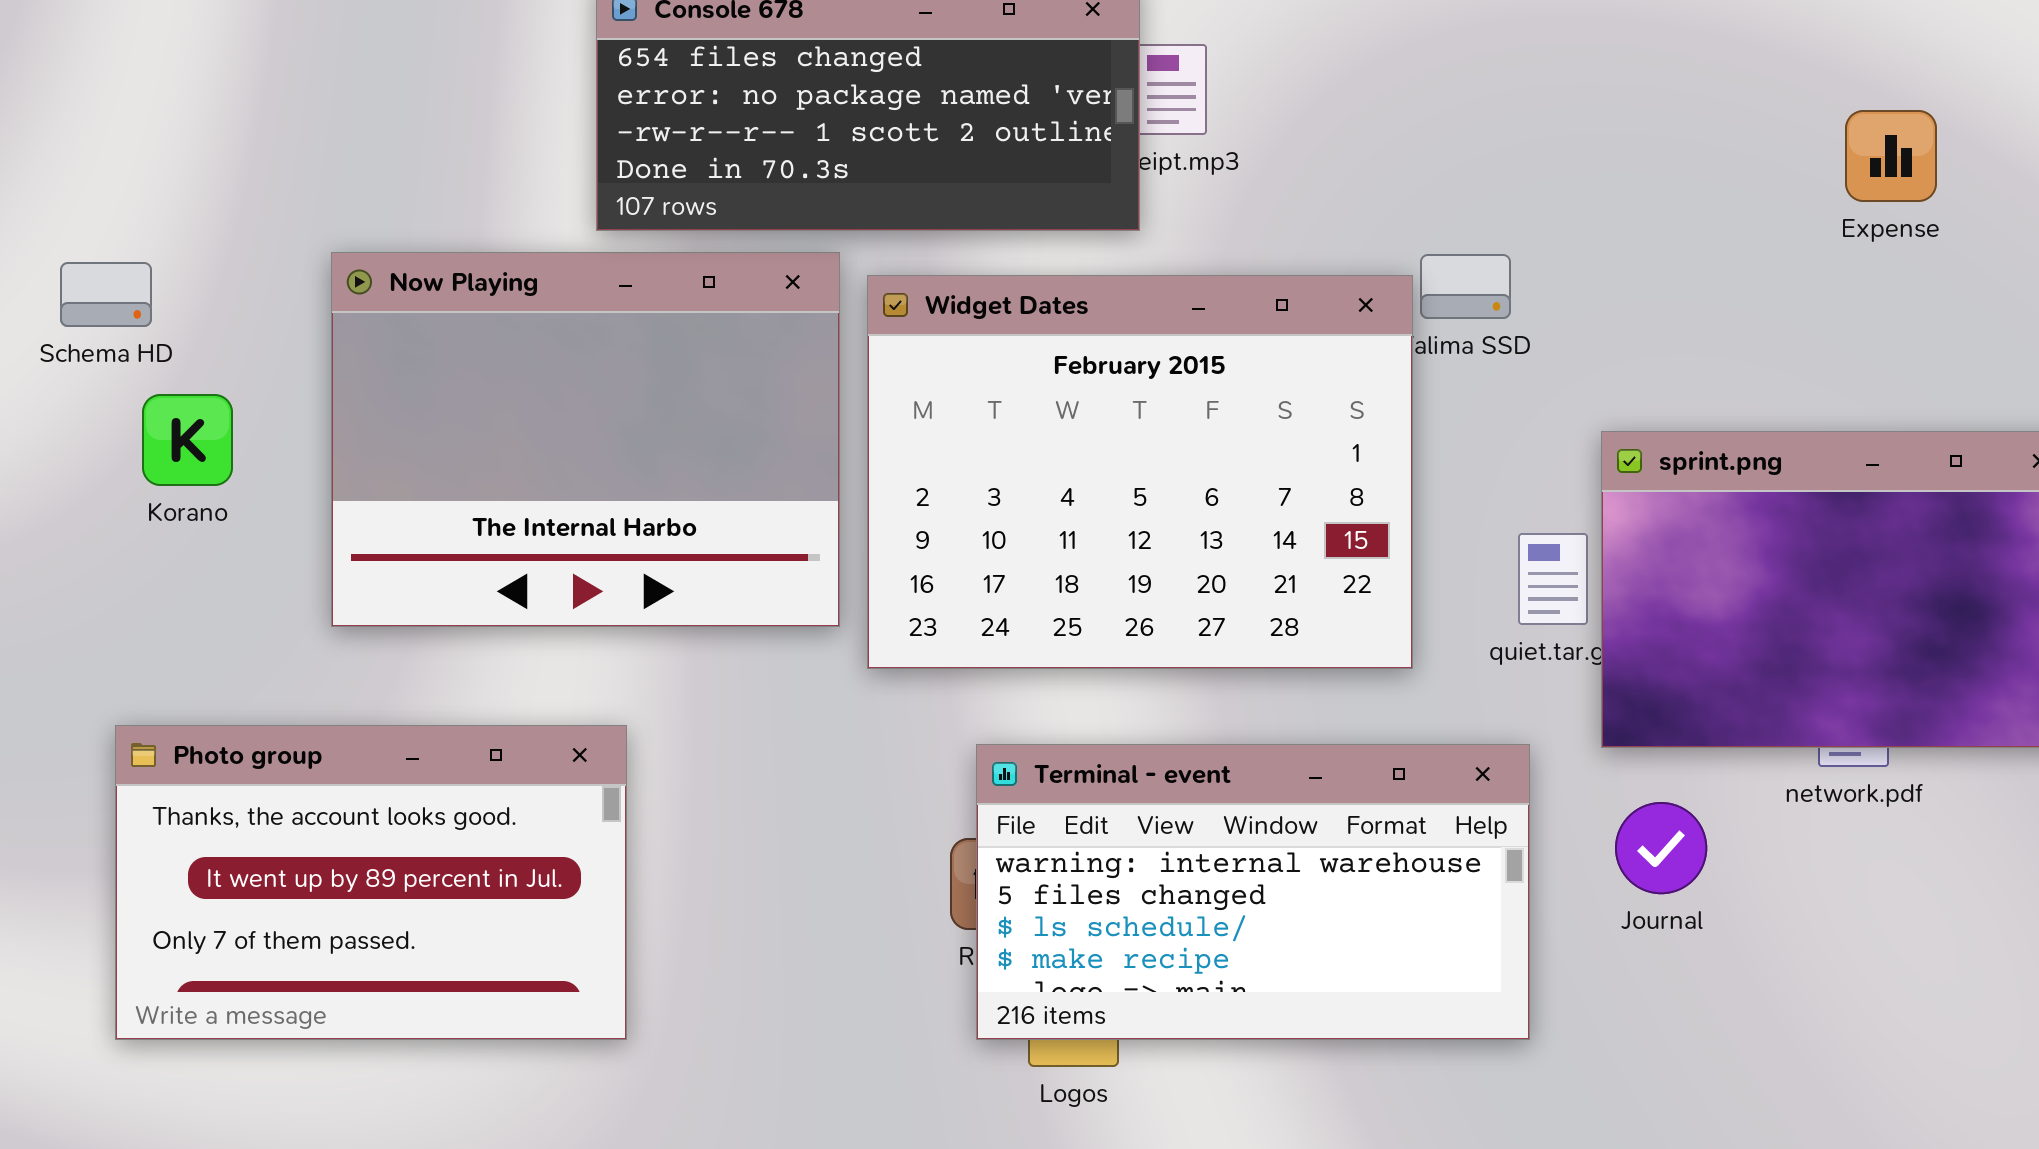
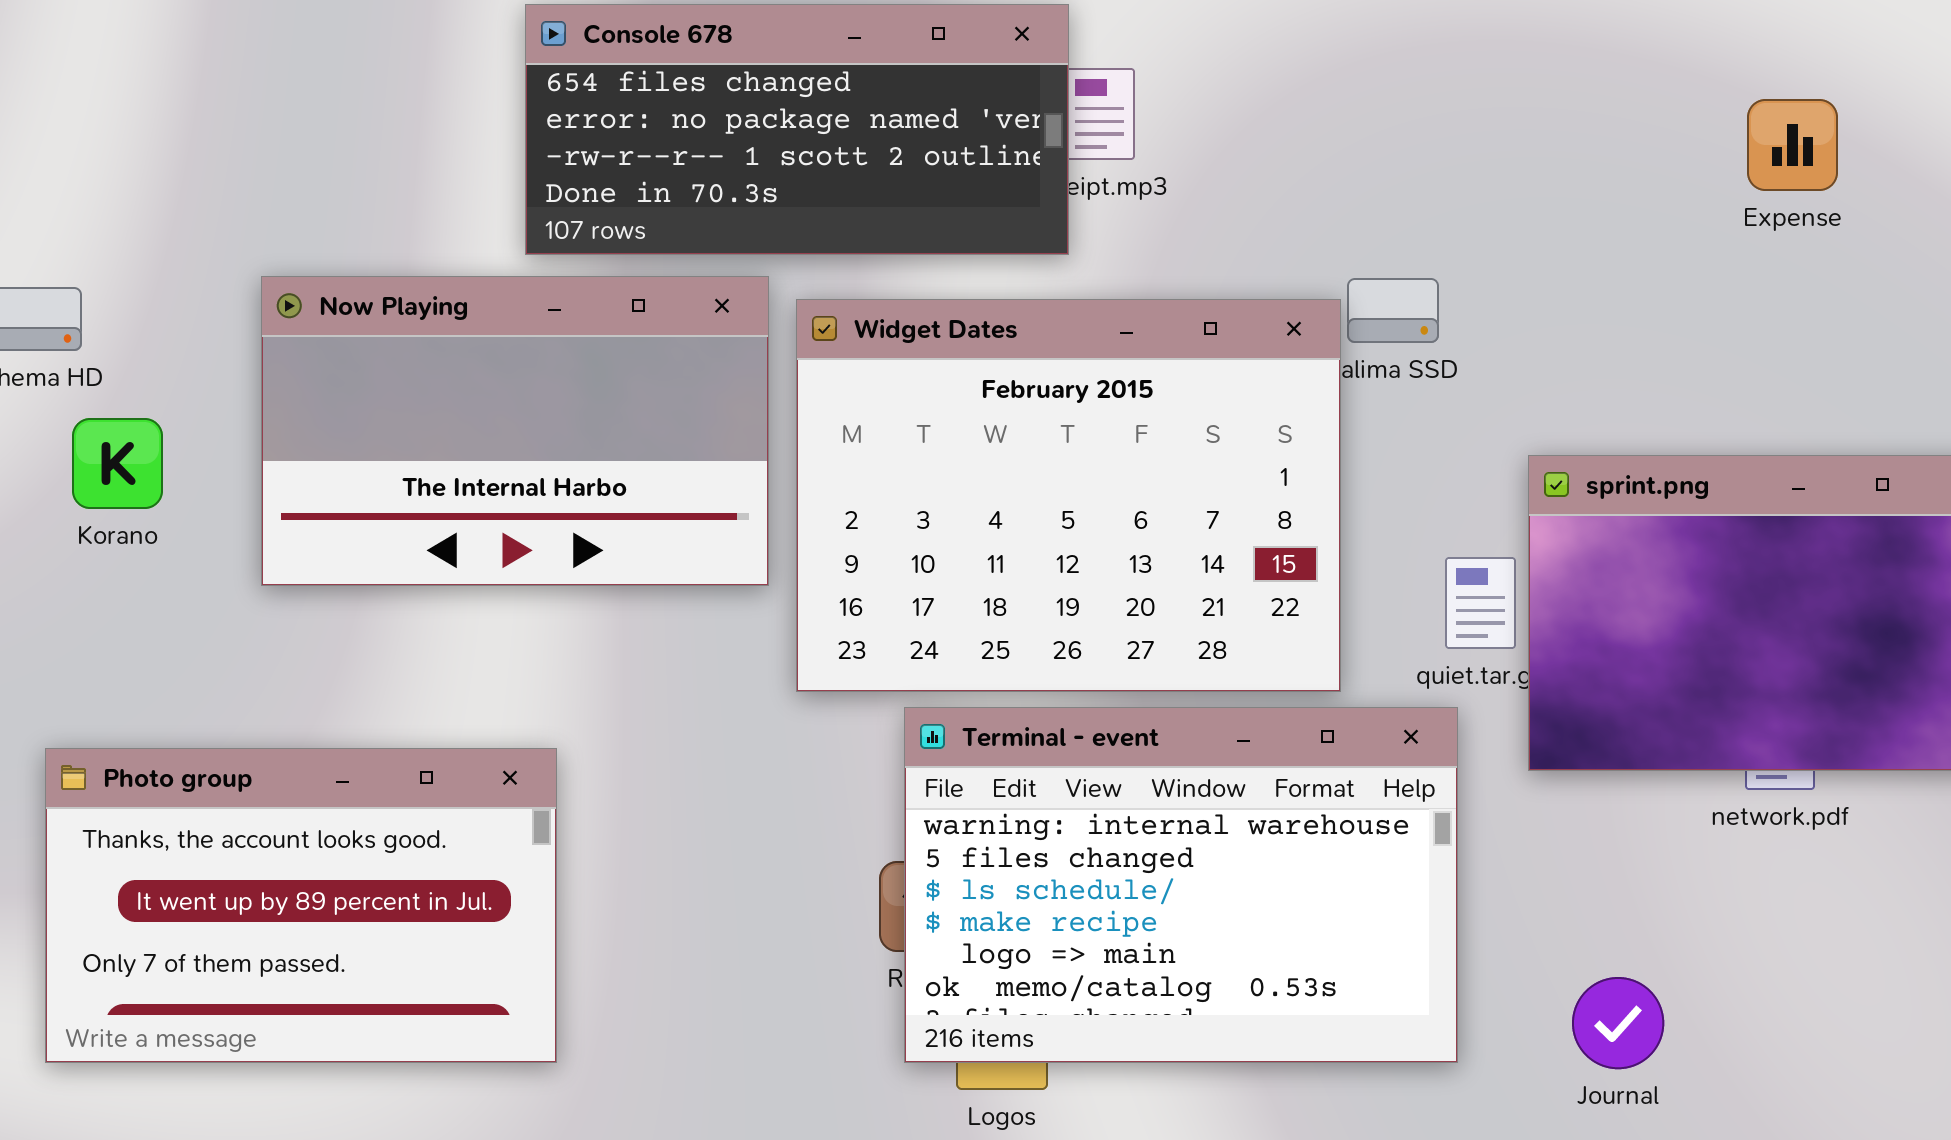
Expense: [1845,110,1937,202] -> [1747,99,1838,191], moved
Now Playing: [331,252,840,627] -> [261,276,769,586], resized
Terminal - event: [976,744,1530,1040] -> [904,707,1458,1063], resized
Journal: [1615,802,1707,894] -> [1572,977,1664,1069], moved

